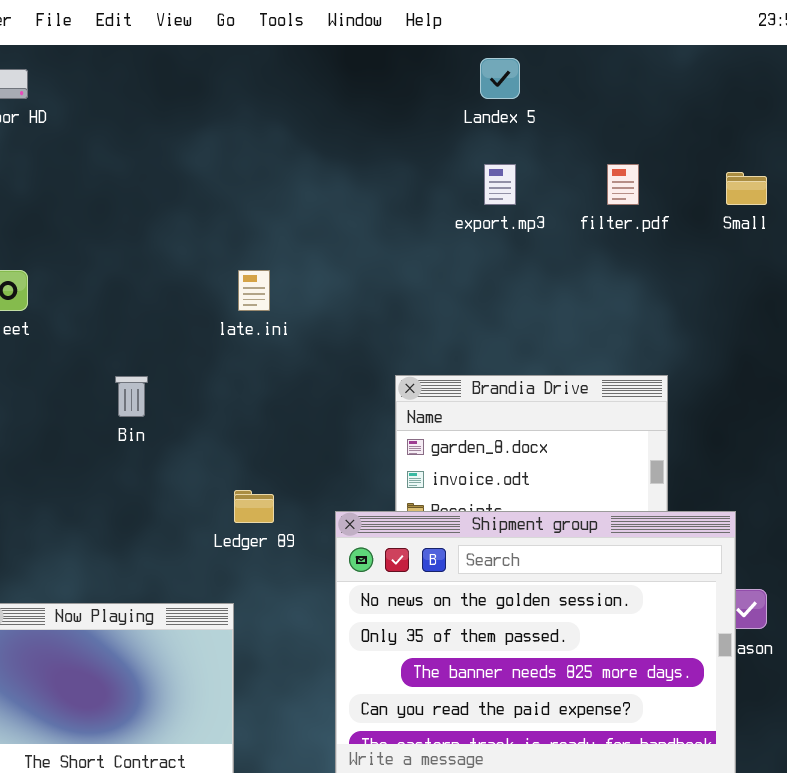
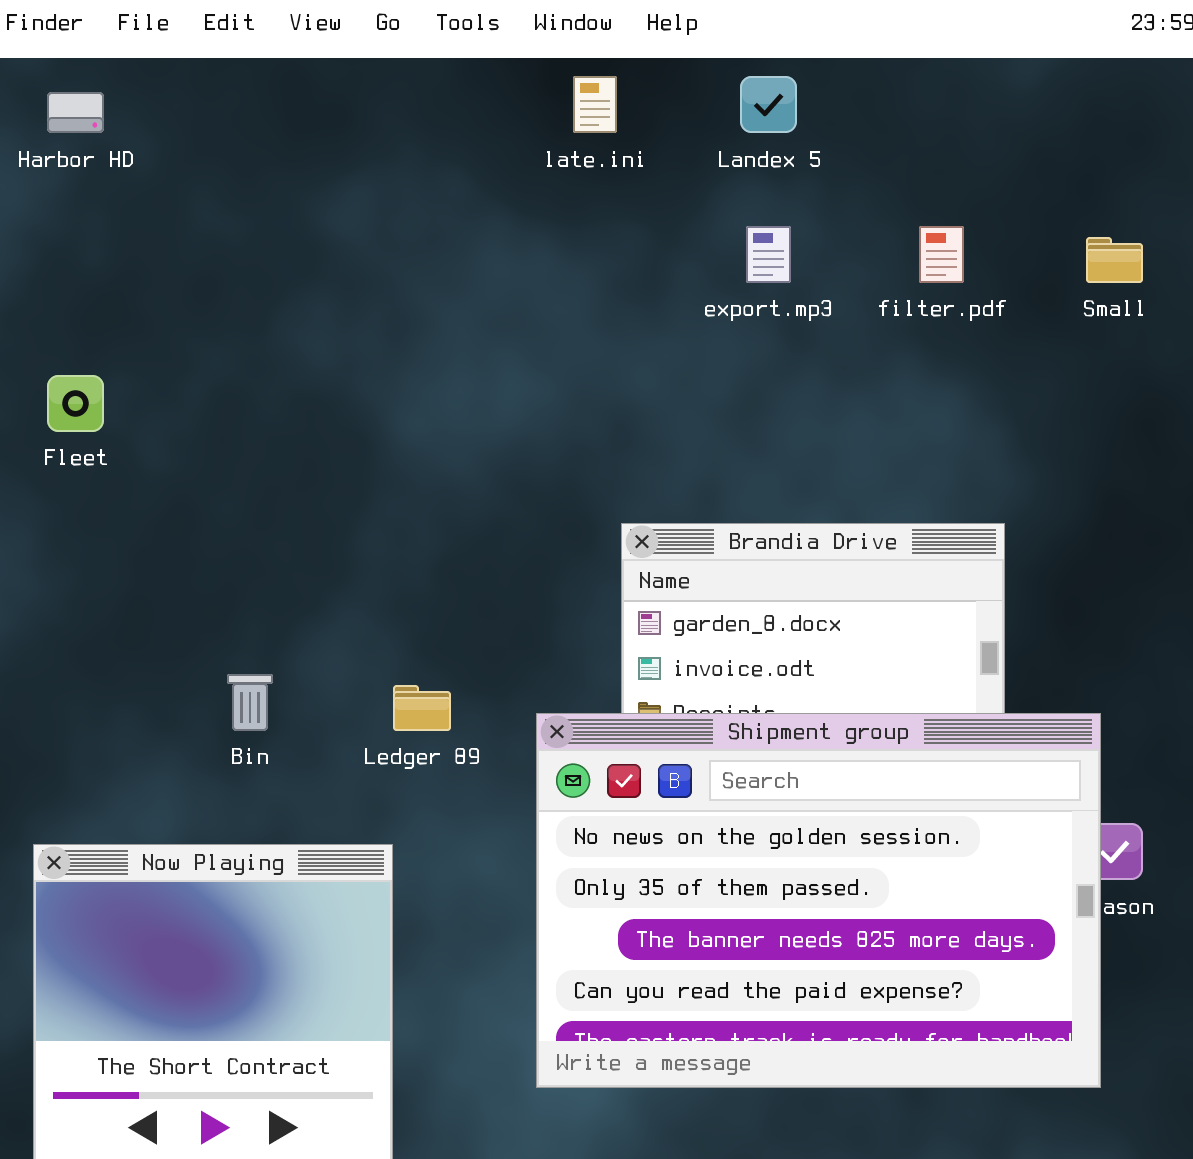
late.ini: [238,270,270,311] -> [573,76,617,133], moved
Bin: [115,376,148,417] -> [227,674,273,731], moved

